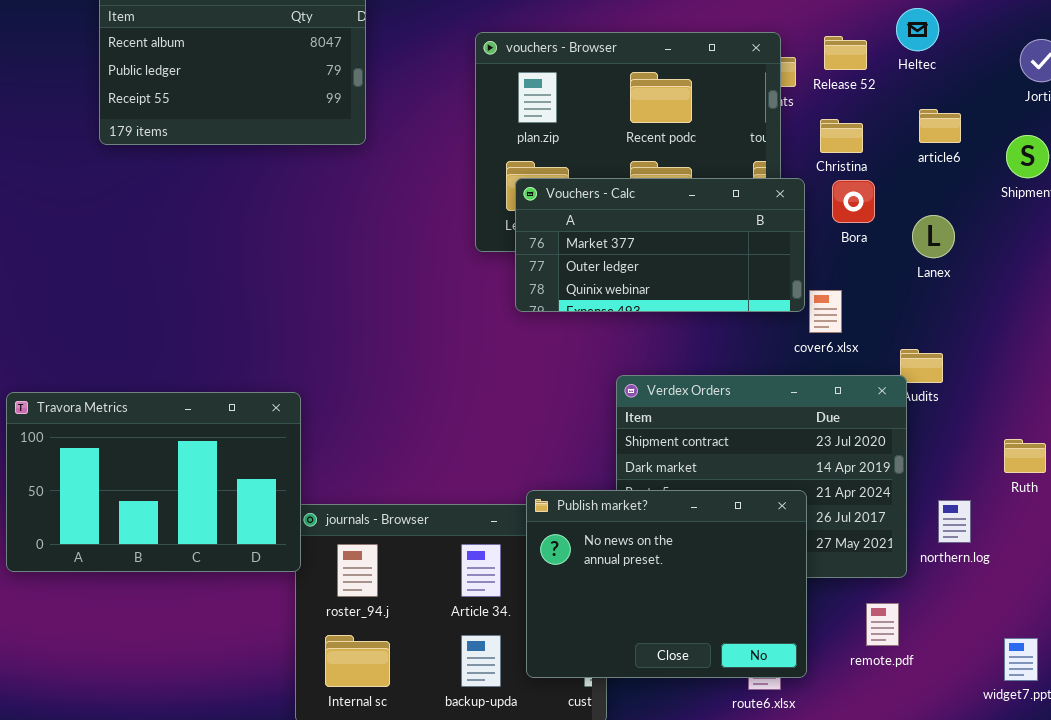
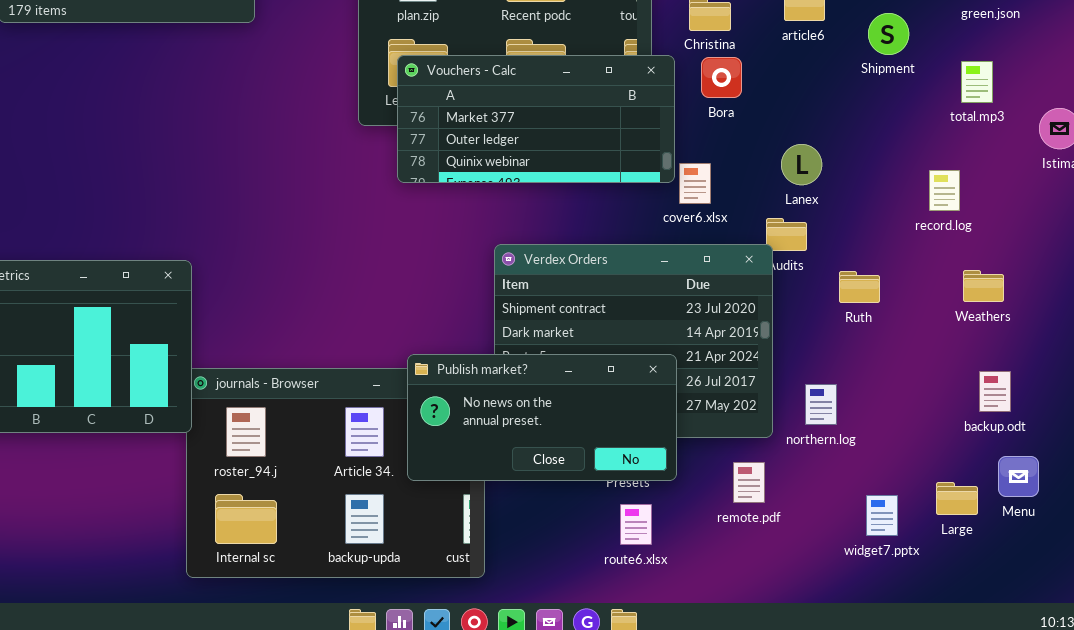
Lanex: [912,215,955,258] -> [781,144,822,185], moved
Ruth: [1004,439,1046,473] -> [839,271,880,303], moved
Publish market?: [526,490,807,678] -> [407,354,677,481], resized
northern.log: [938,500,971,543] -> [805,384,837,425], moved

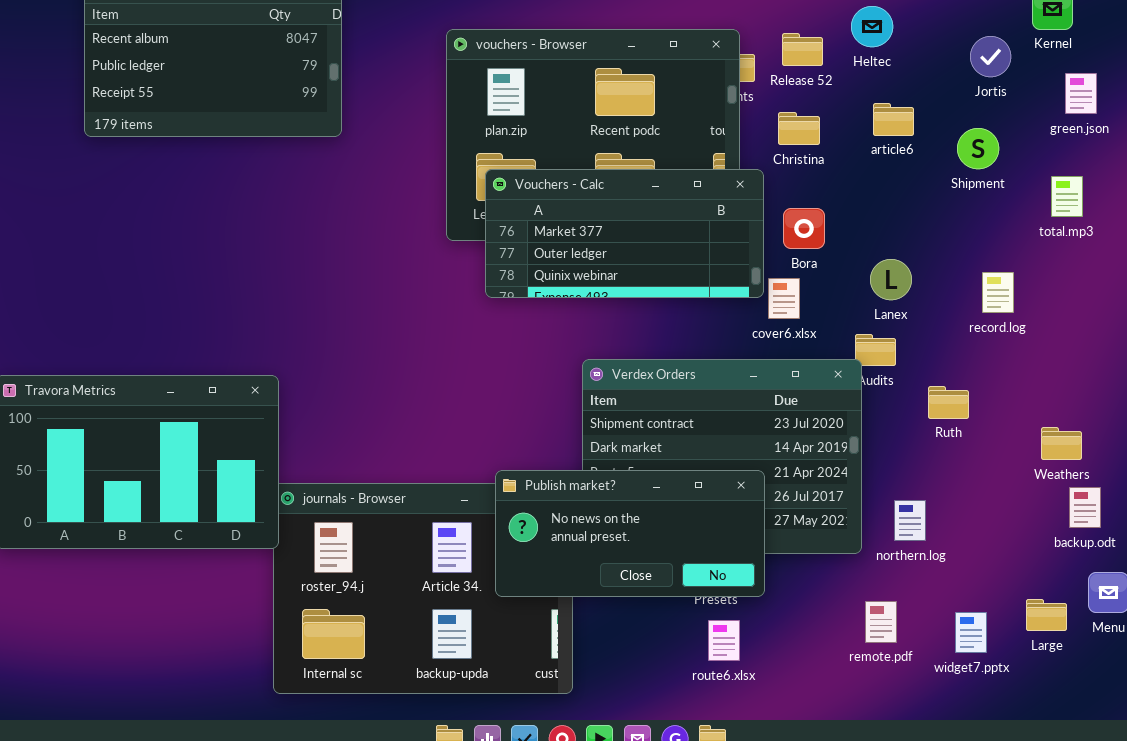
Bora: [701,57,742,98] -> [783,208,825,249], moved
record.log: [929,170,960,211] -> [982,272,1014,313], moved
Weathers: [963,270,1004,302] -> [1041,427,1082,460], moved
remote.pdf: [733,462,765,503] -> [865,601,897,643], moved

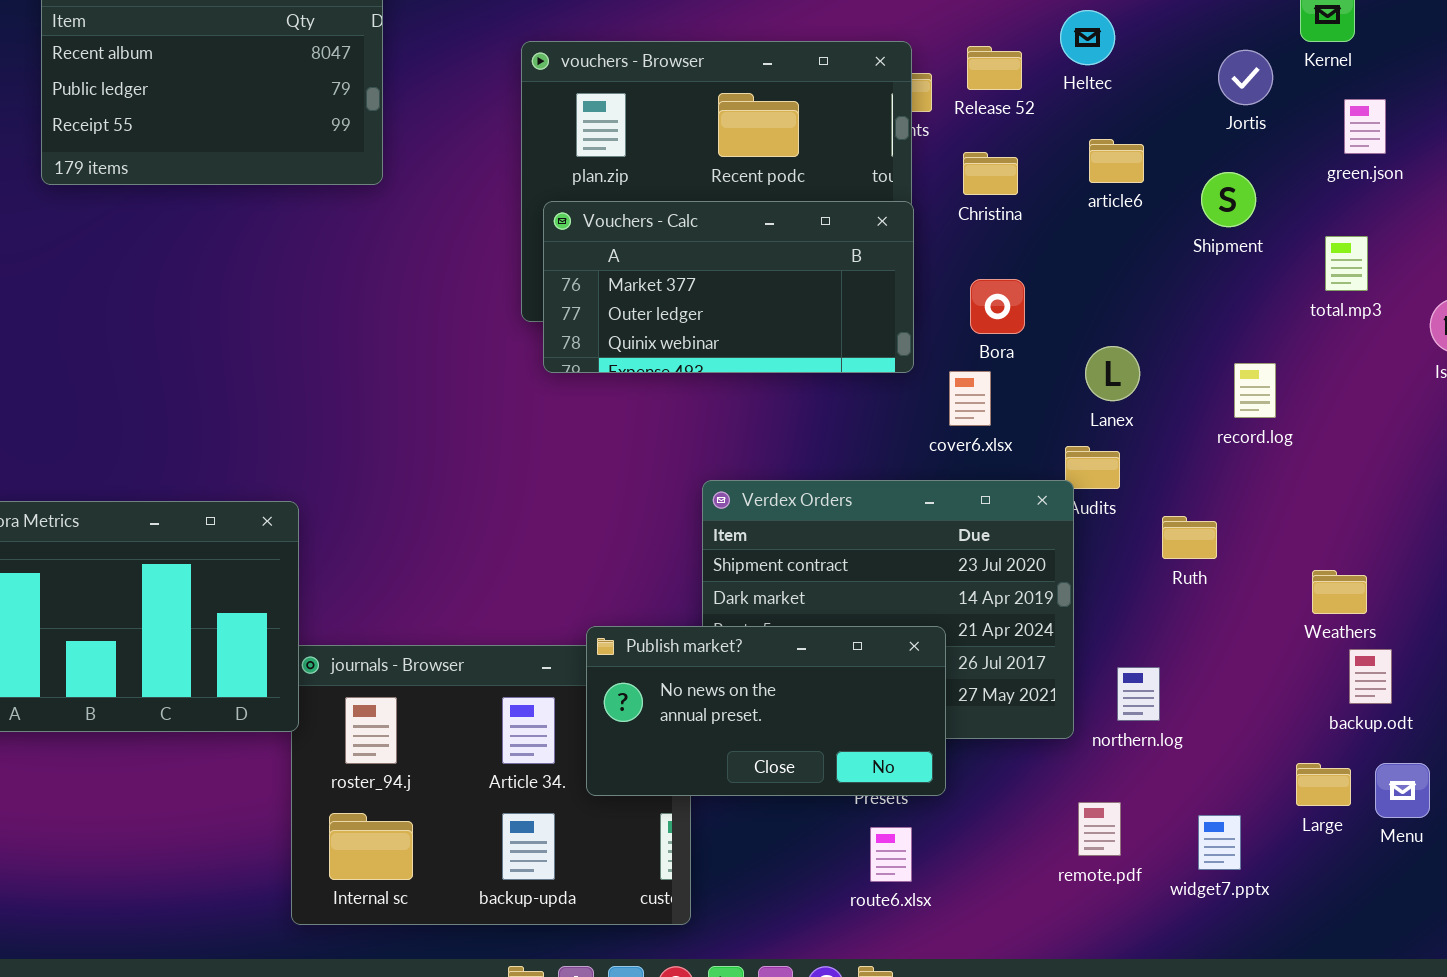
Vouchers - Calc: [485,169,764,298] -> [543,201,914,373], moved
Large: [1026,599,1067,631] -> [1296,763,1351,806], moved

